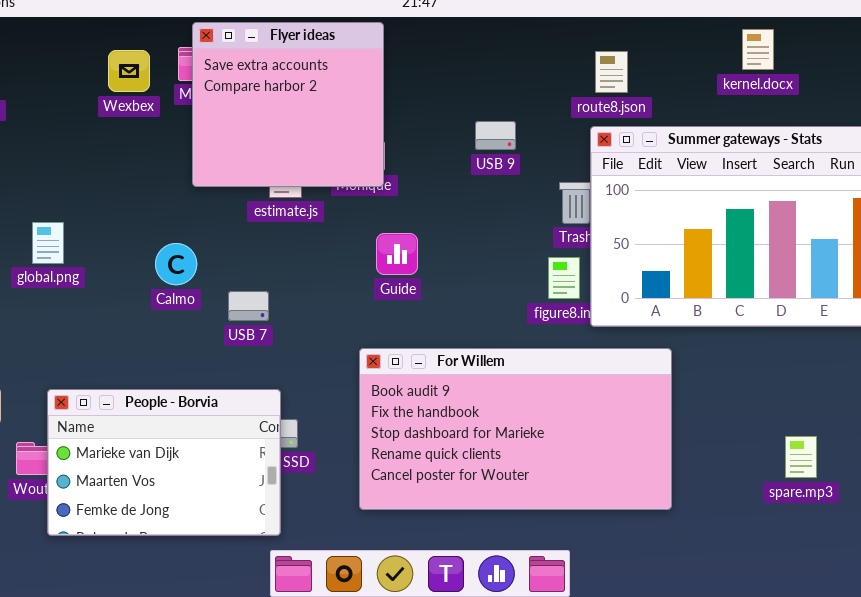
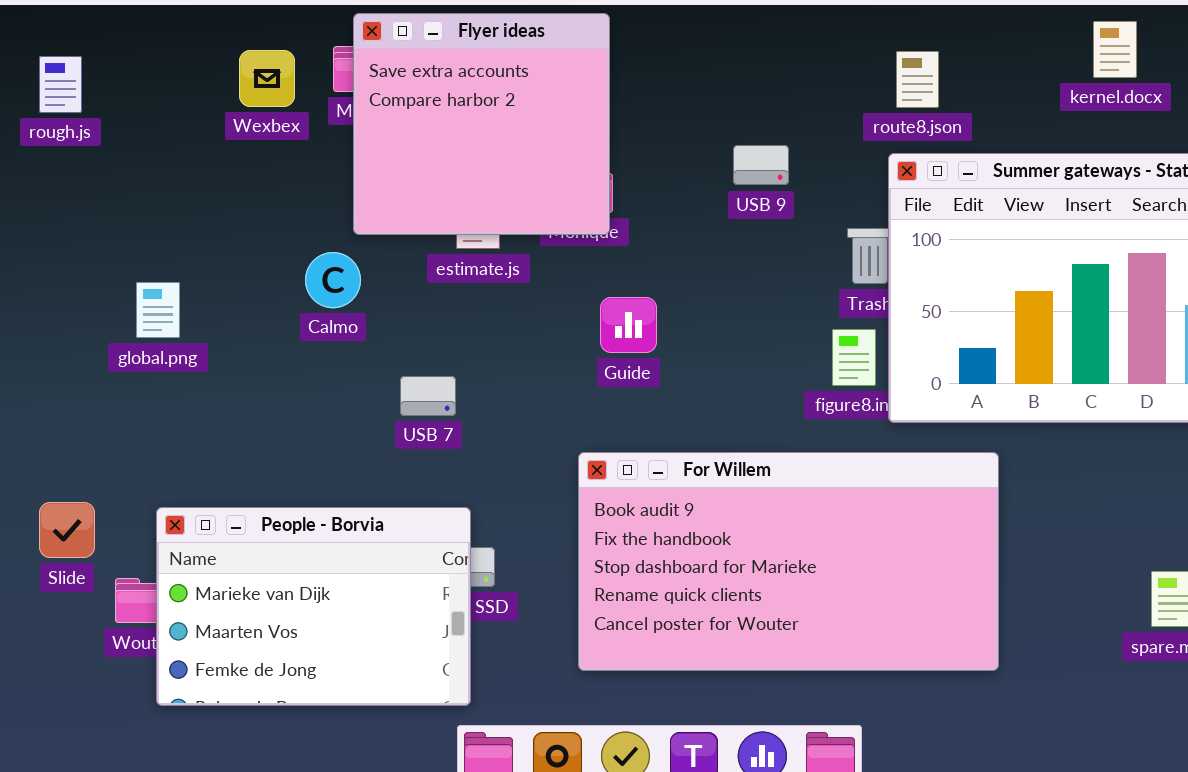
Calmo: [155,243,197,285] -> [305,252,361,308], moved

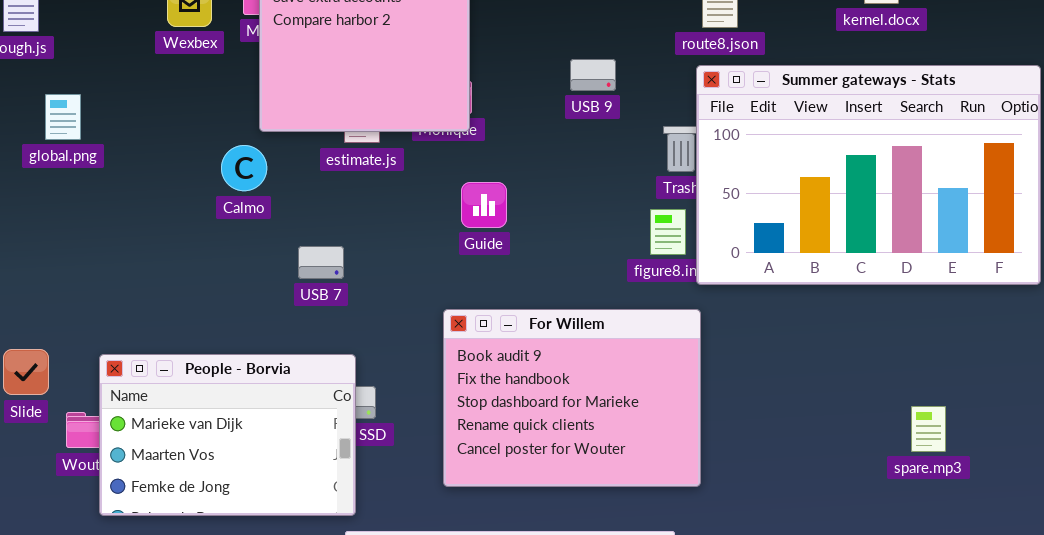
global.png: [136,282,180,338] -> [45,94,81,140], moved
For Willem: [578,452,999,671] -> [443,309,701,487], resized

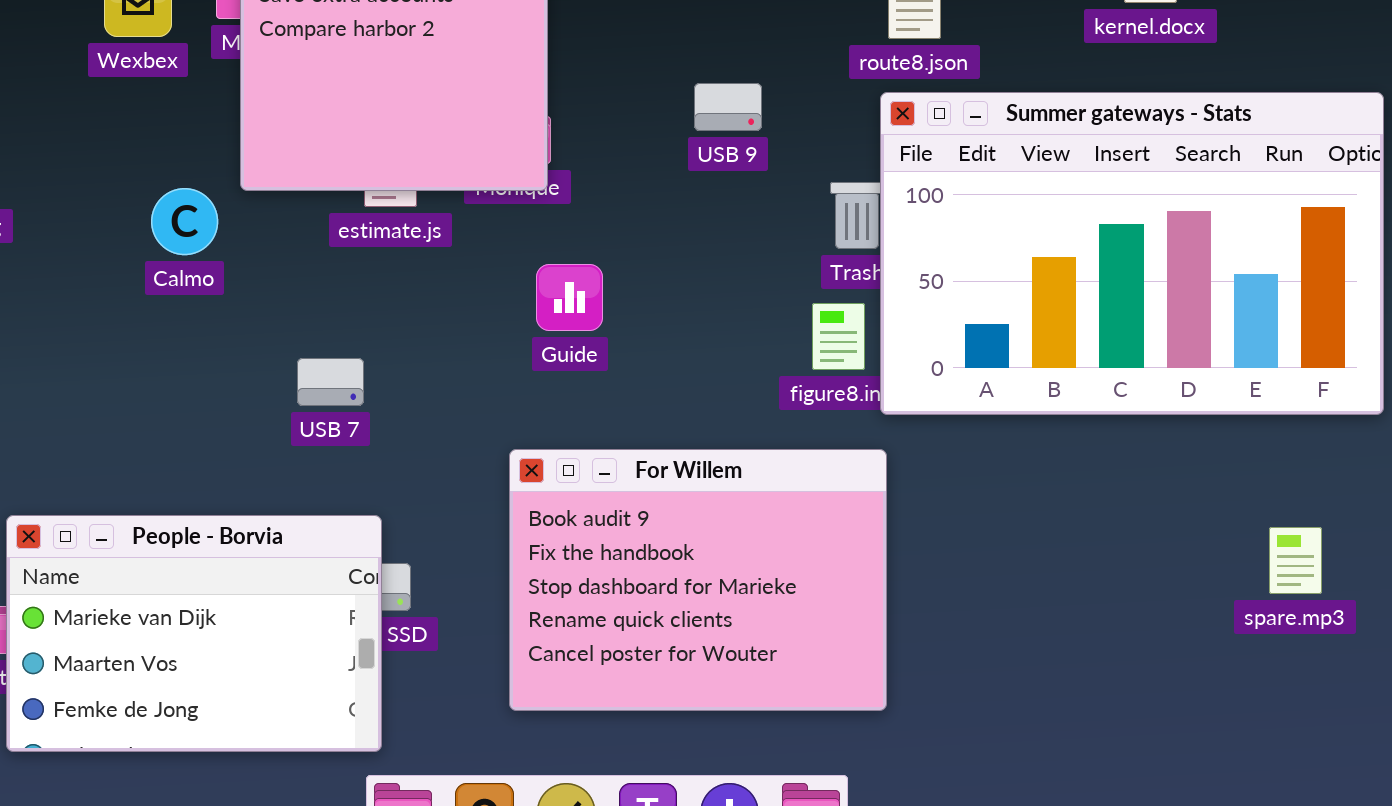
Calmo: [221,145,267,191] -> [151,188,218,255], moved
spare.mp3: [911,406,946,452] -> [1269,527,1322,594], moved

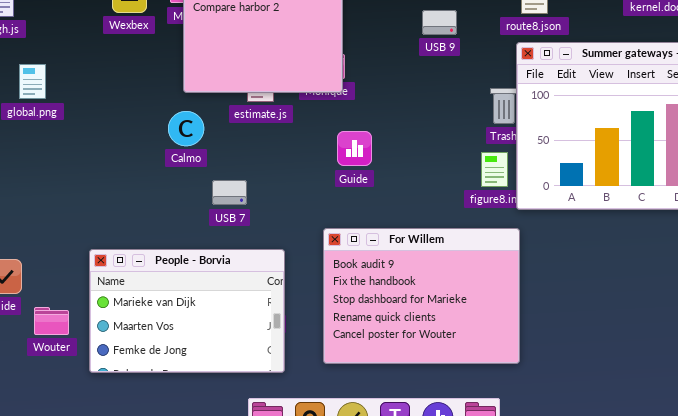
USB 9: [694,83,762,131] -> [422,10,457,35], moved
Calmo: [151,188,218,255] -> [168,111,204,146], moved
People - Borvia: [6,515,382,752] -> [89,249,285,373], moved

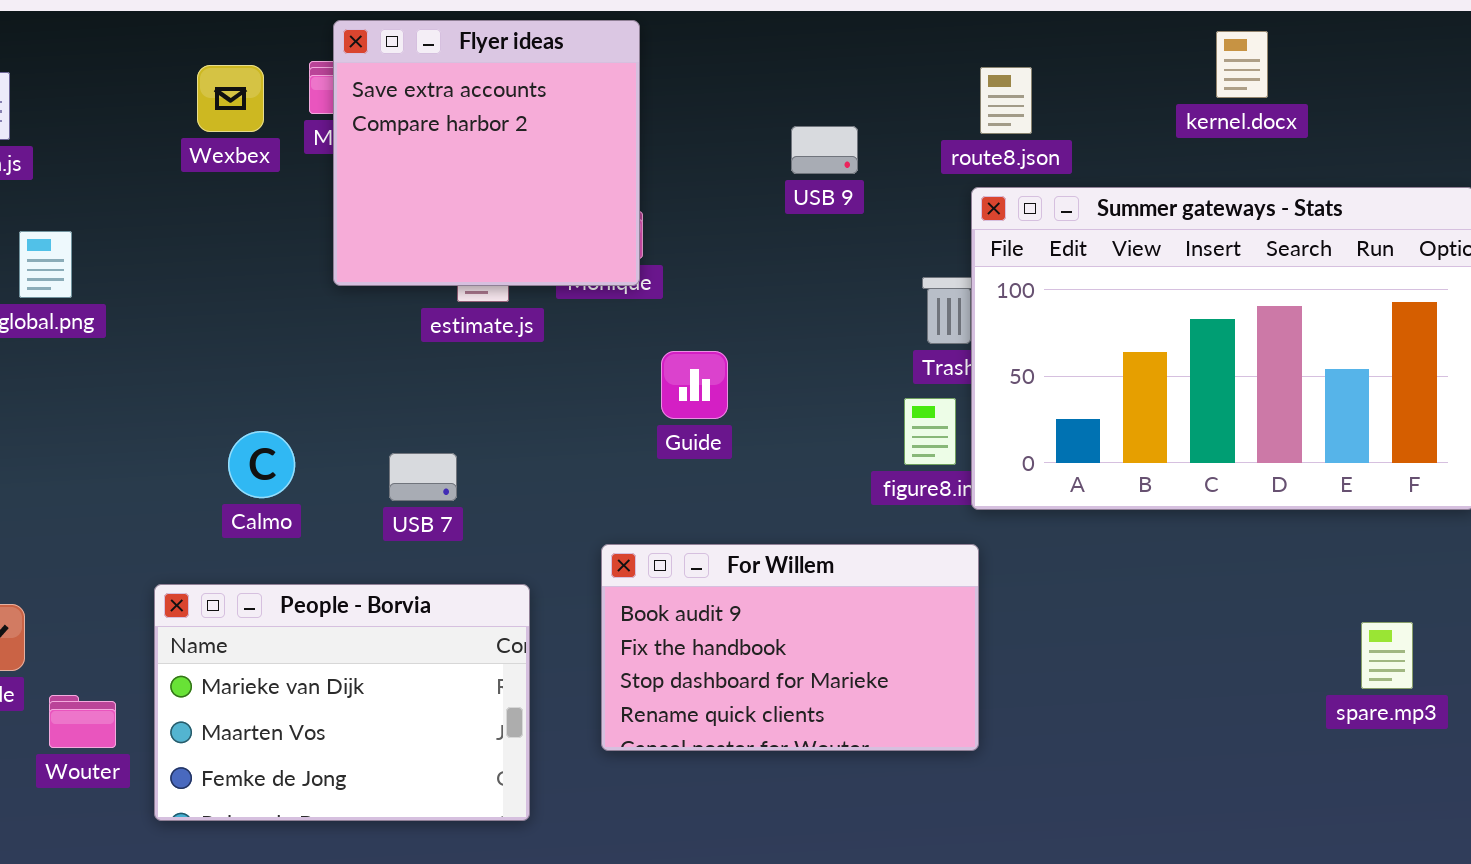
Calmo: [168,111,204,146] -> [228,431,295,498], moved
Guide: [337,131,372,166] -> [661,351,728,419], moved
For Willem: [323,228,520,364] -> [601,544,979,751], resized

